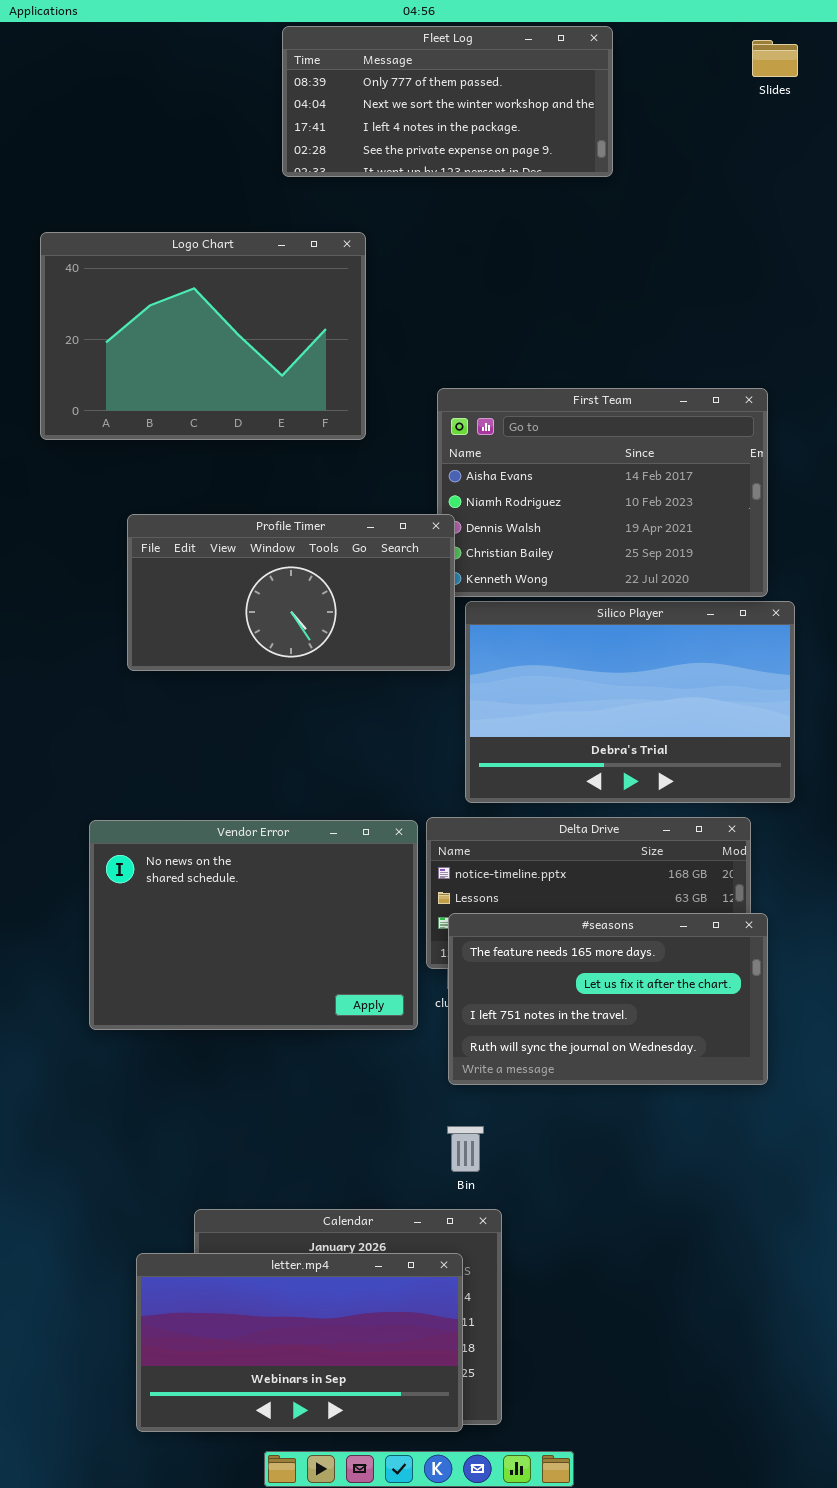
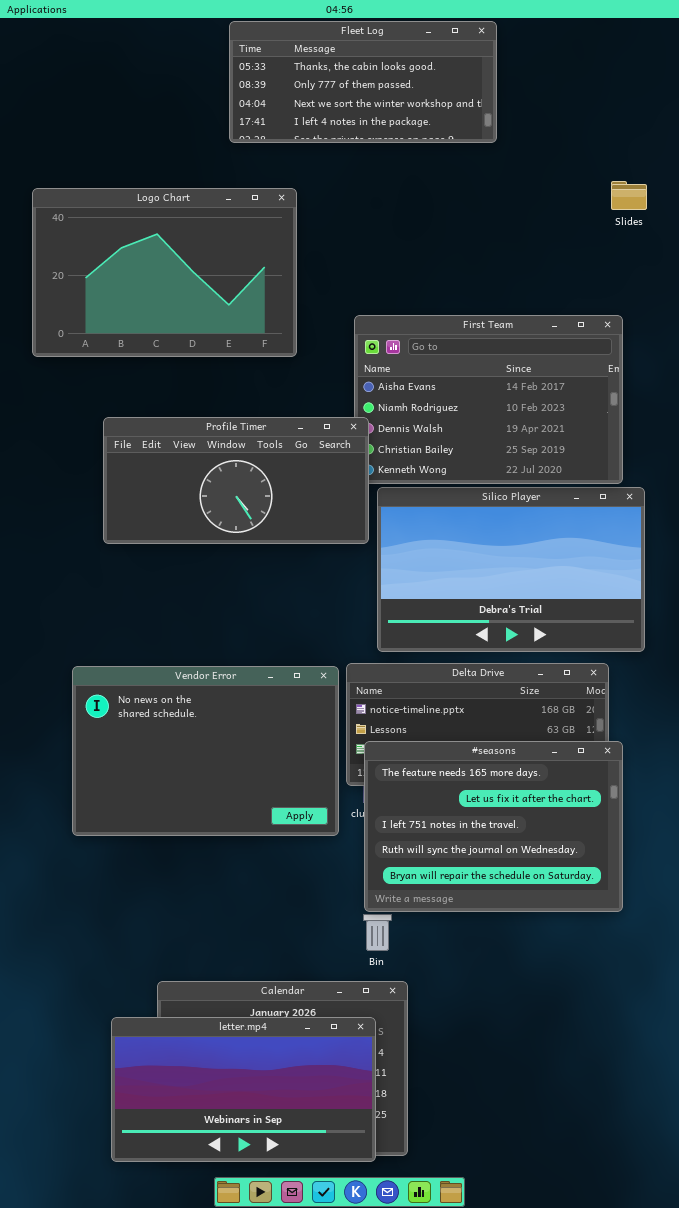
Fleet Log: [282,26,613,177] -> [229,21,497,143], scrolled up 1 row
Slides: [752,40,798,77] -> [611,181,647,210], moved
#seasons: [448,913,768,1085] -> [364,741,623,912], resized

